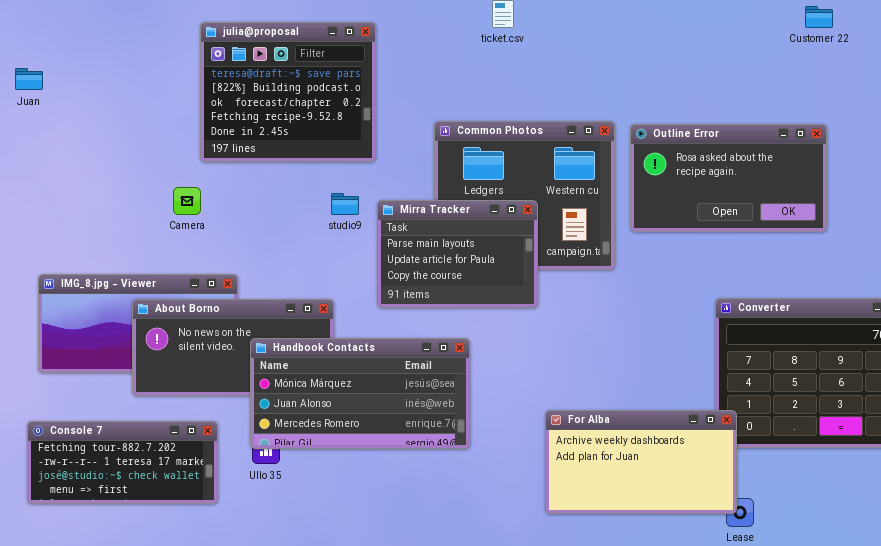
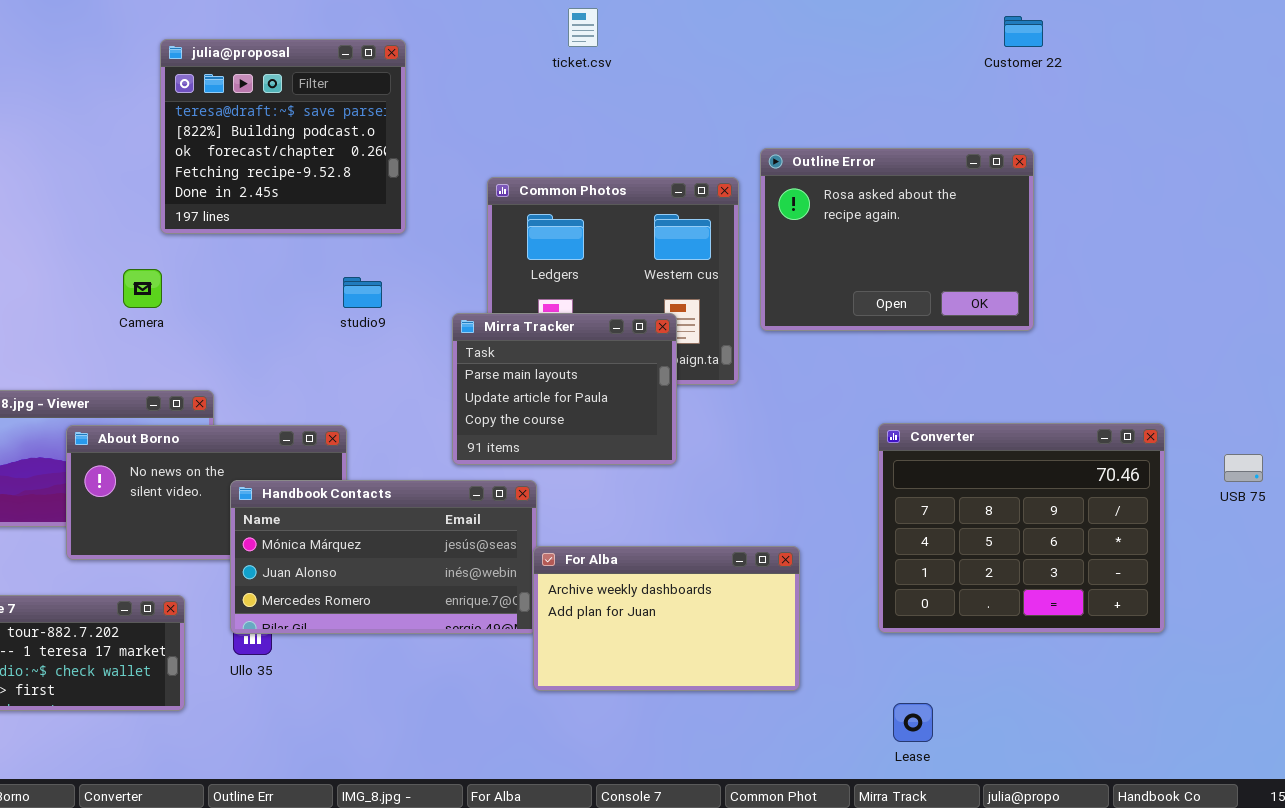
Outline Error: [630,124,827,232] -> [760,148,1034,331], resized
Mirra Tracker: [377,200,538,308] -> [452,313,677,465], moved
For Alba: [545,410,737,514] -> [533,546,800,691], moved

